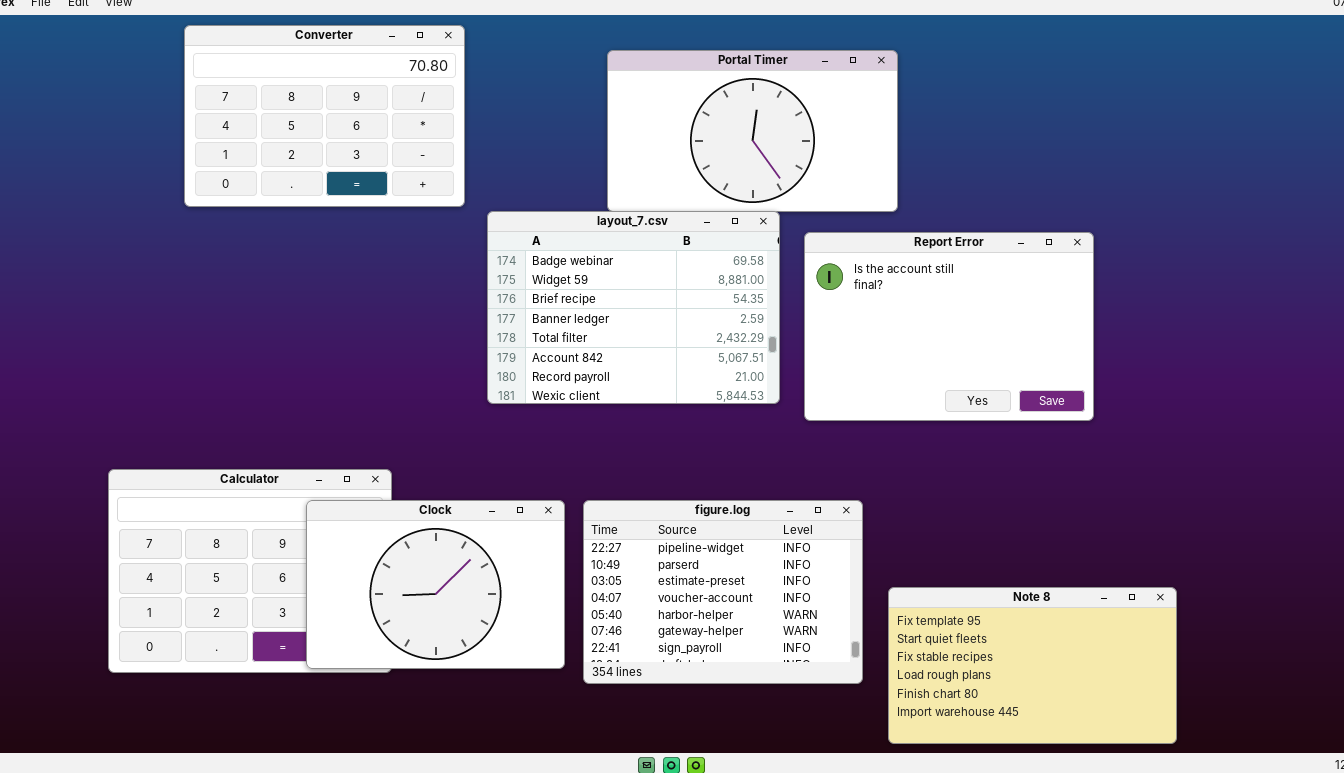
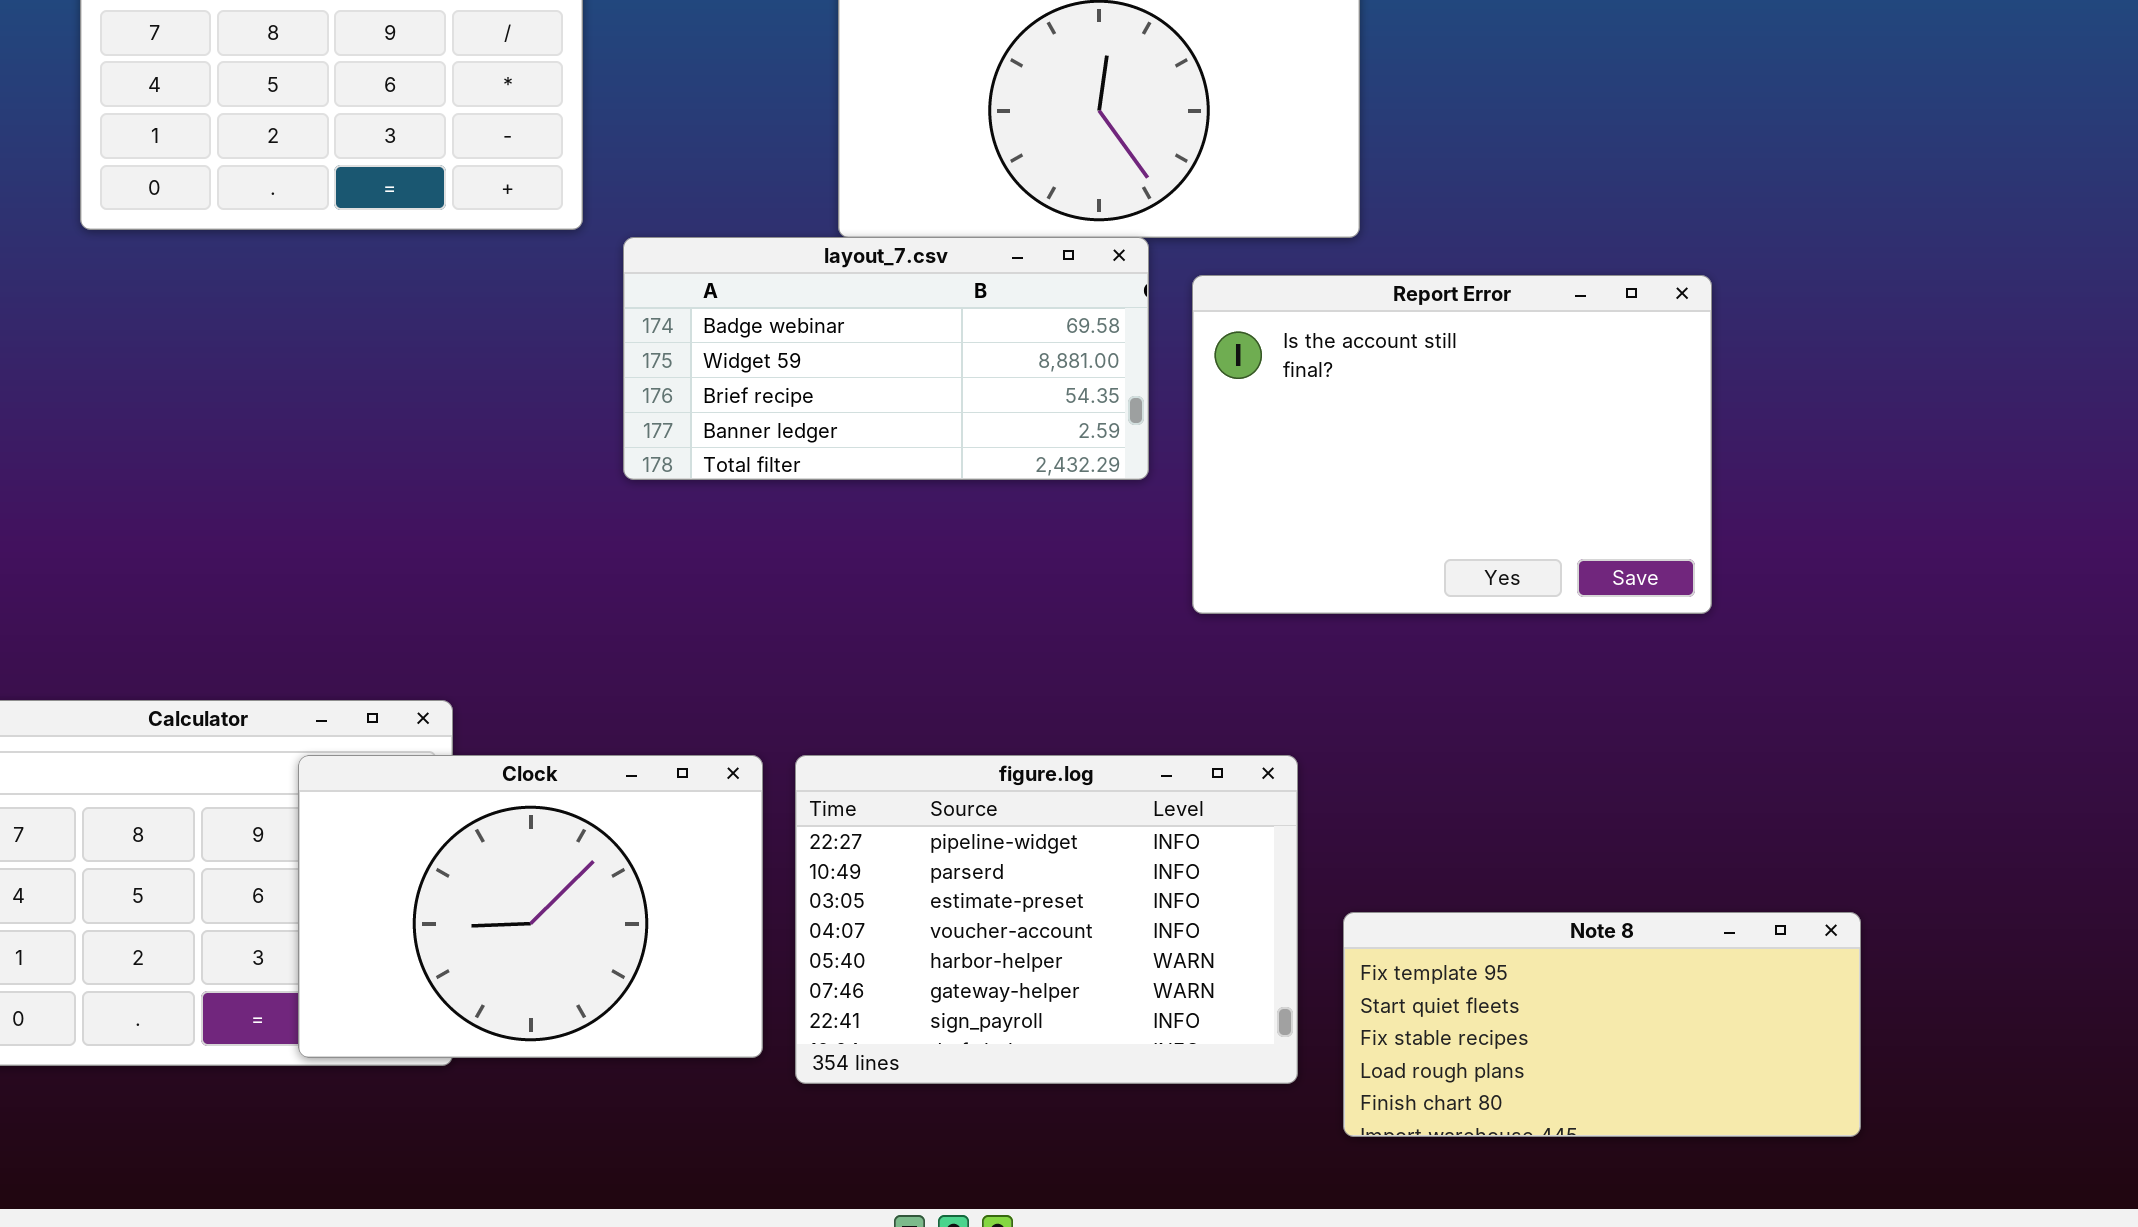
layout_7.csv: [487,211,780,404] -> [623,237,1149,480], resized
Note 8: [888,587,1177,744] -> [1343,912,1861,1137], resized

